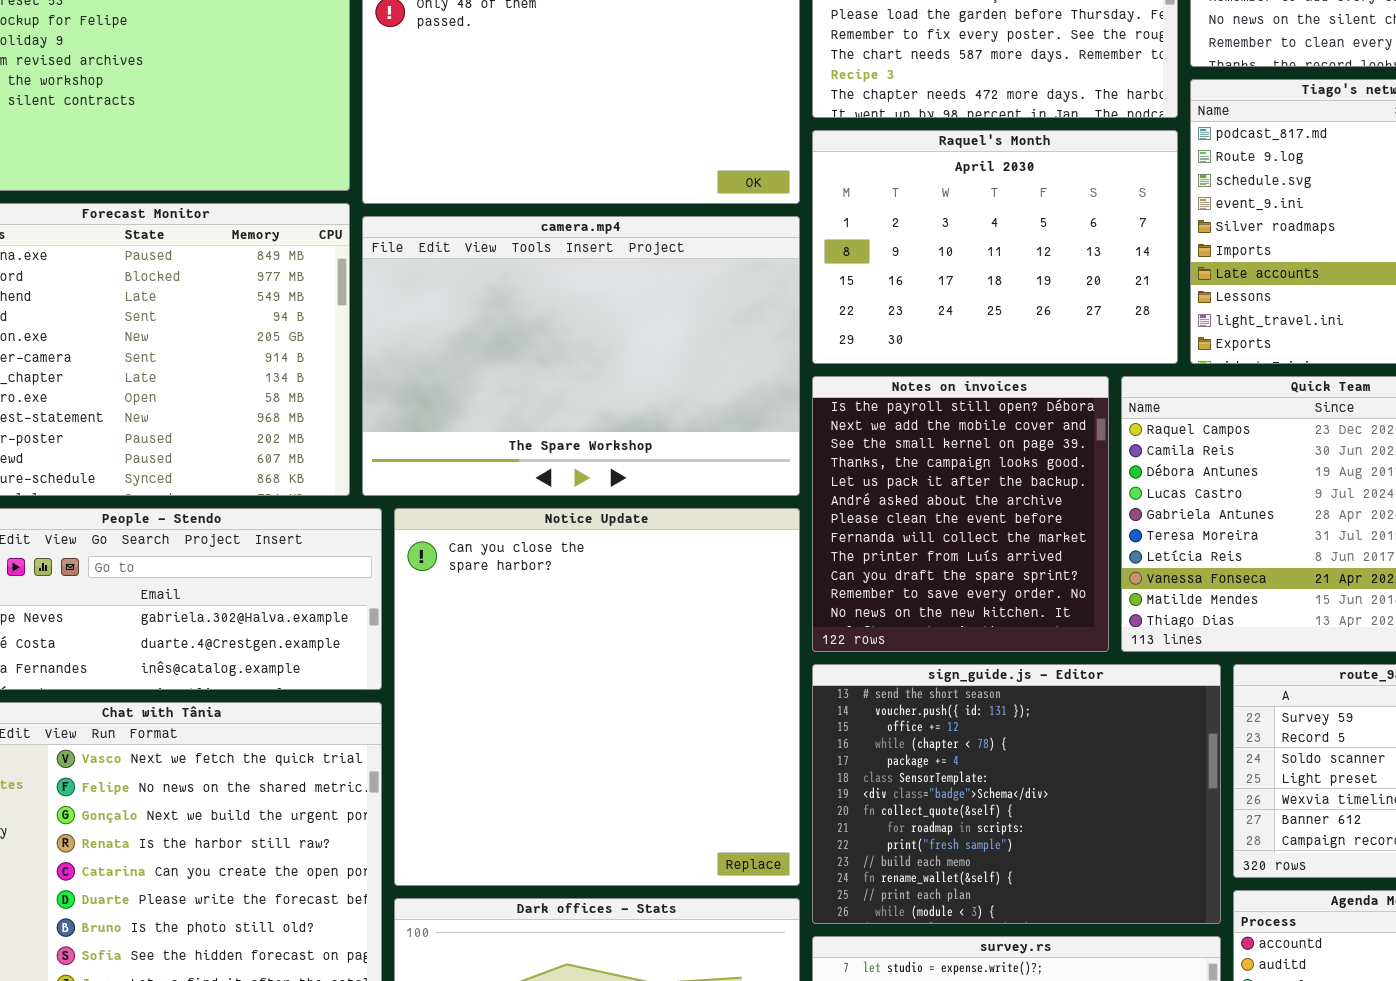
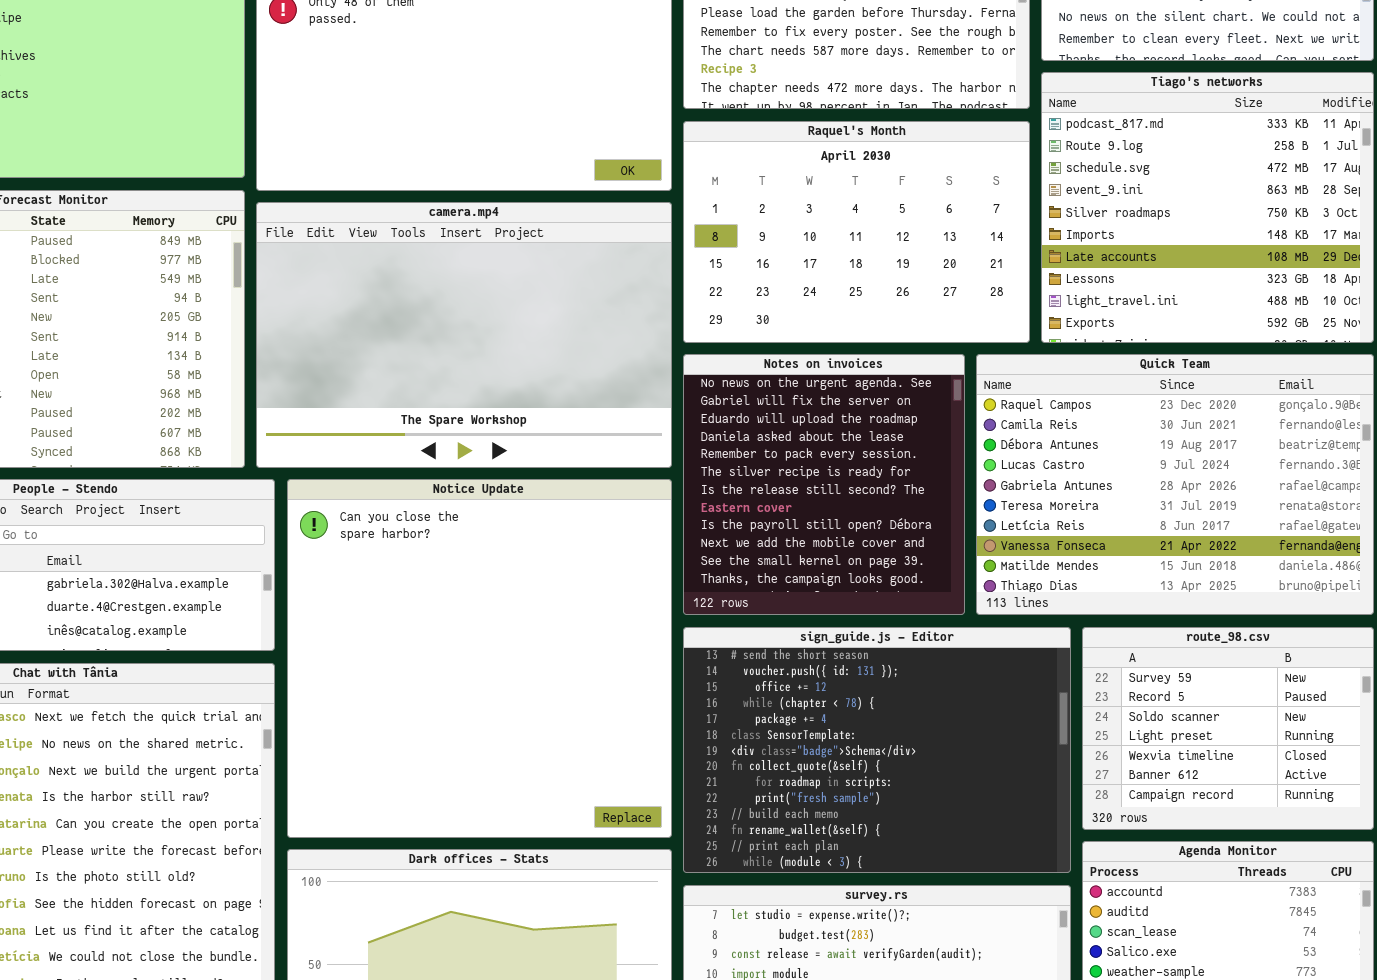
Notes on invoices: [812,376,1109,652] -> [683,354,965,615], scrolled up 8 rows

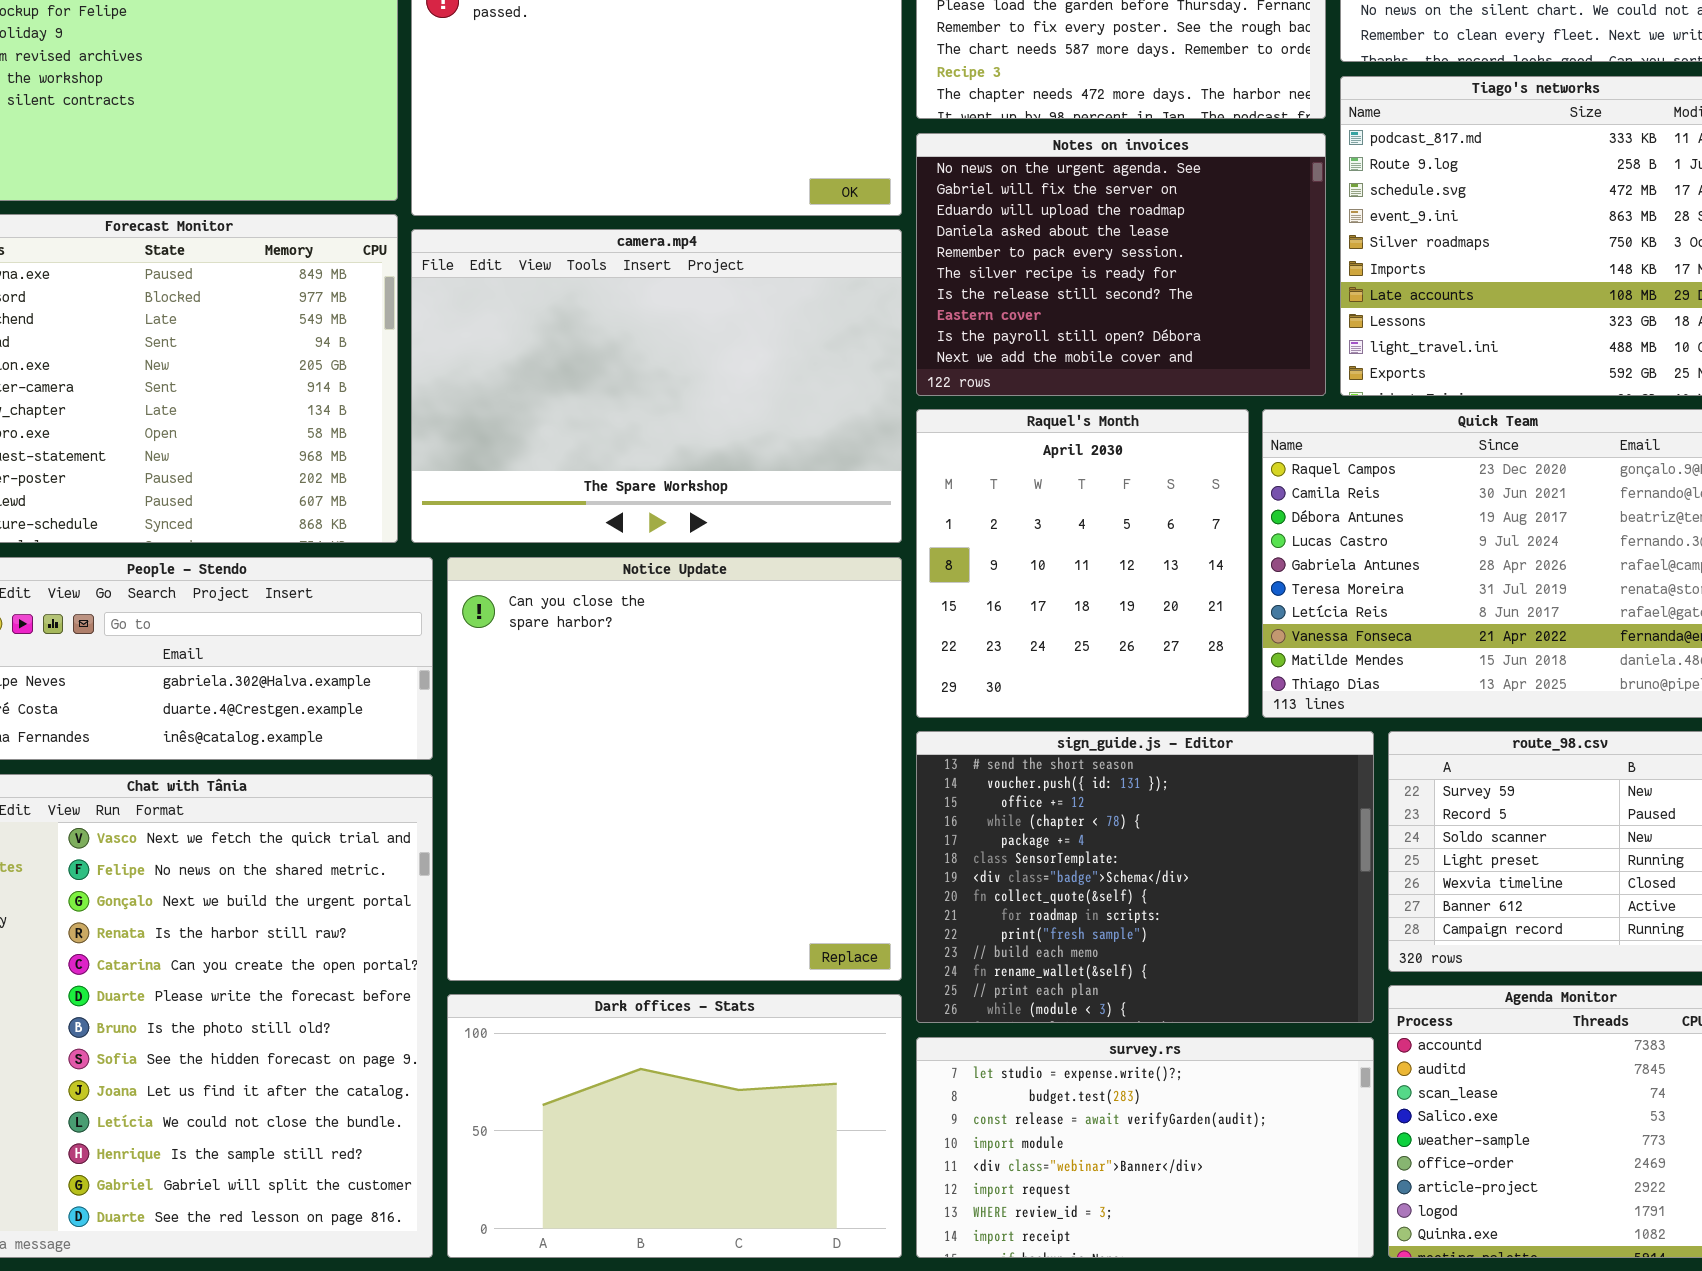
Raquel's Month: [683,121,1030,343] -> [916,409,1249,718], moved, resized
Notes on invoices: [683,354,965,615] -> [916,133,1326,396], moved, resized

